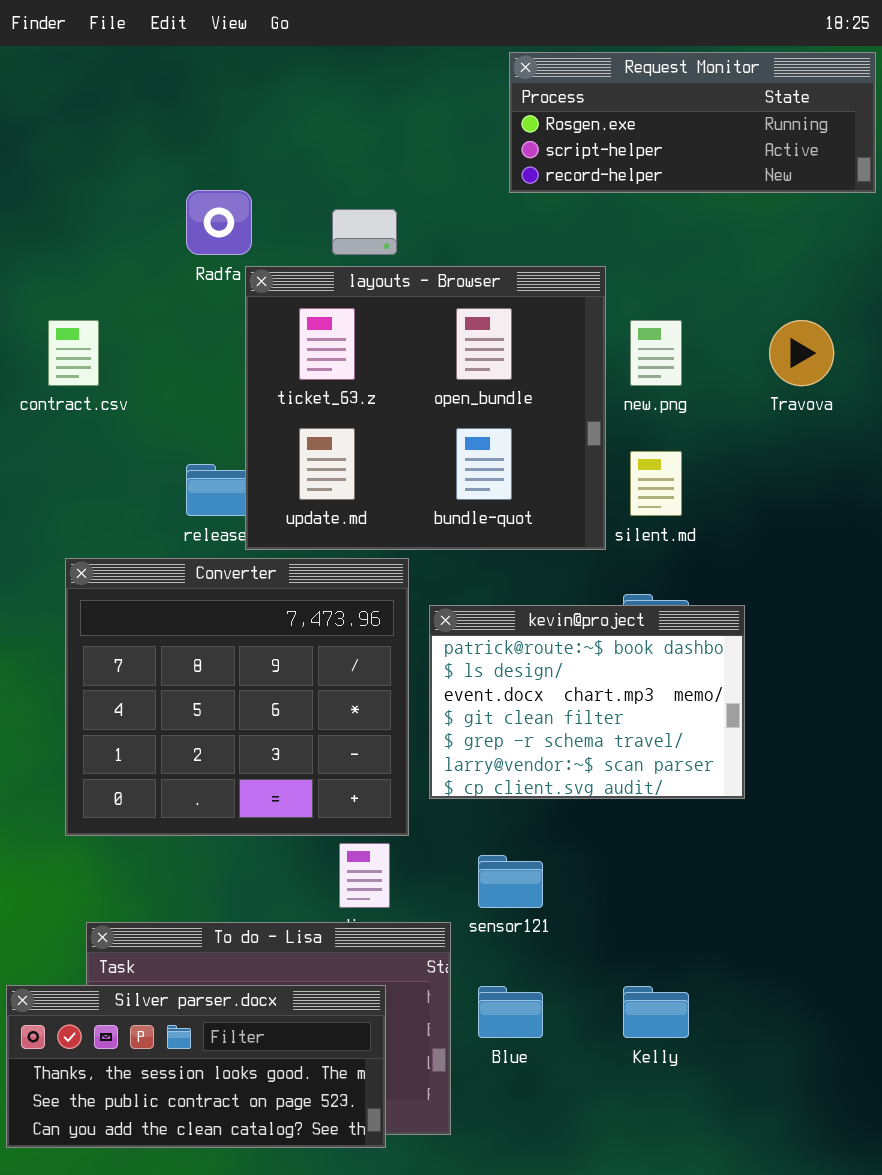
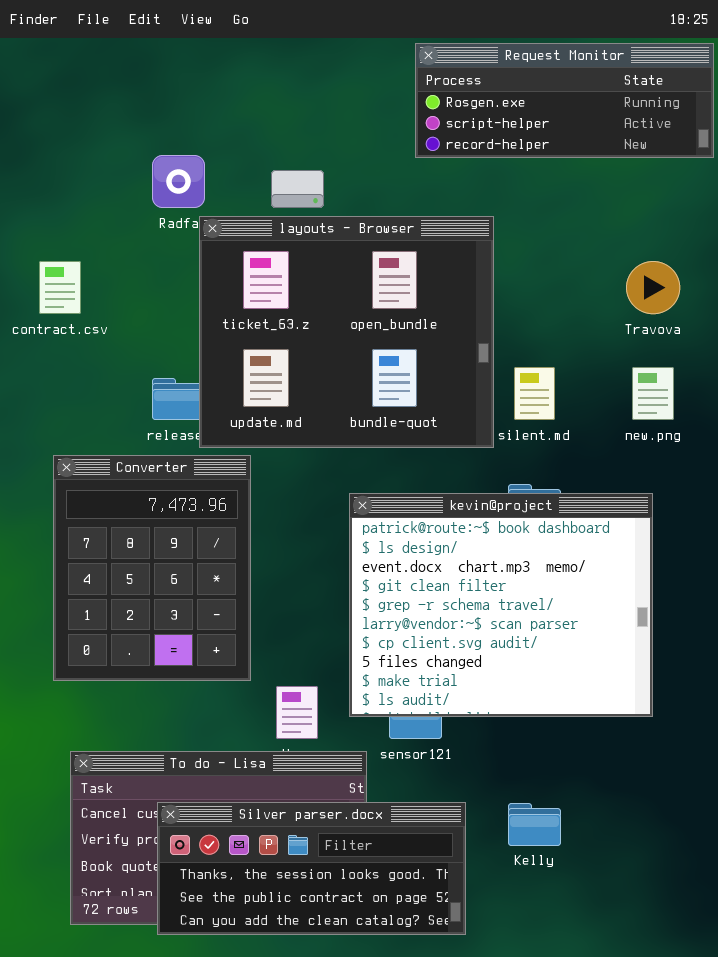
new.png: [630,320,682,386] -> [632,367,674,420], moved
Converter: [65,558,409,836] -> [53,455,251,681], resized
kevin@project: [429,605,745,799] -> [349,493,653,717], resized
Silver parser.docx: [6,985,386,1148] -> [157,802,466,935], moved

